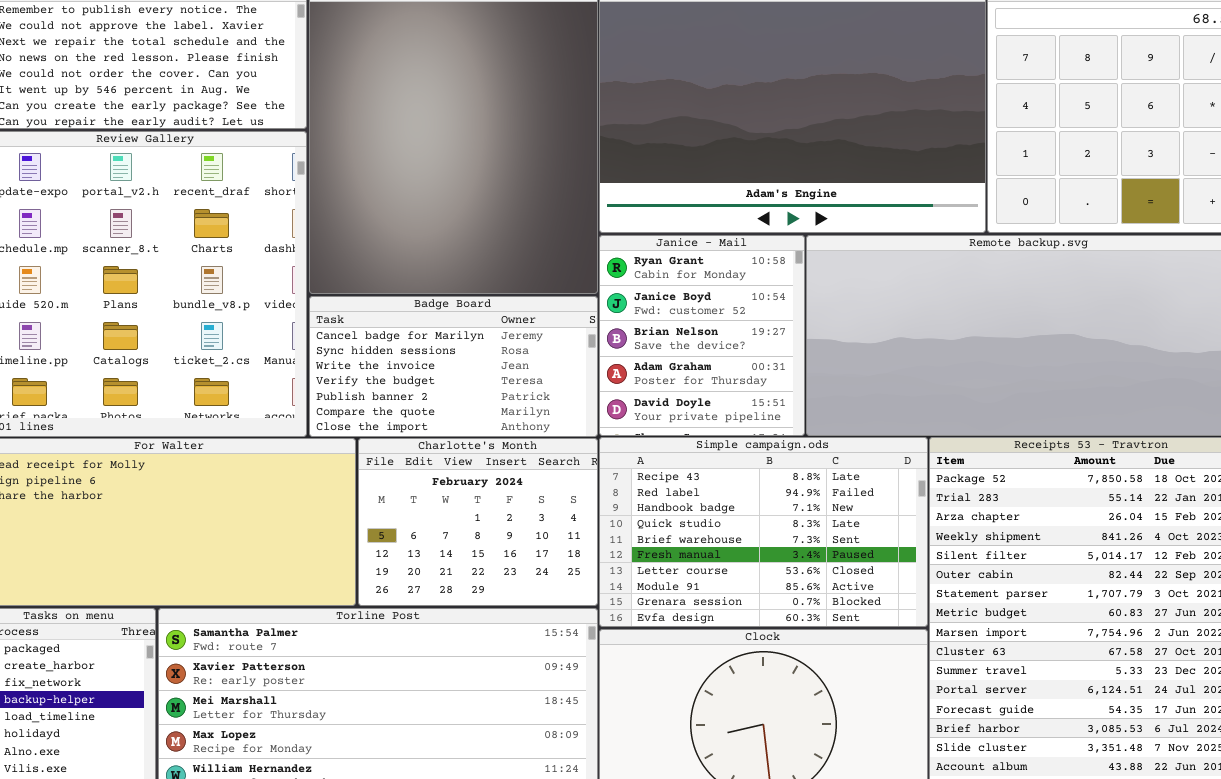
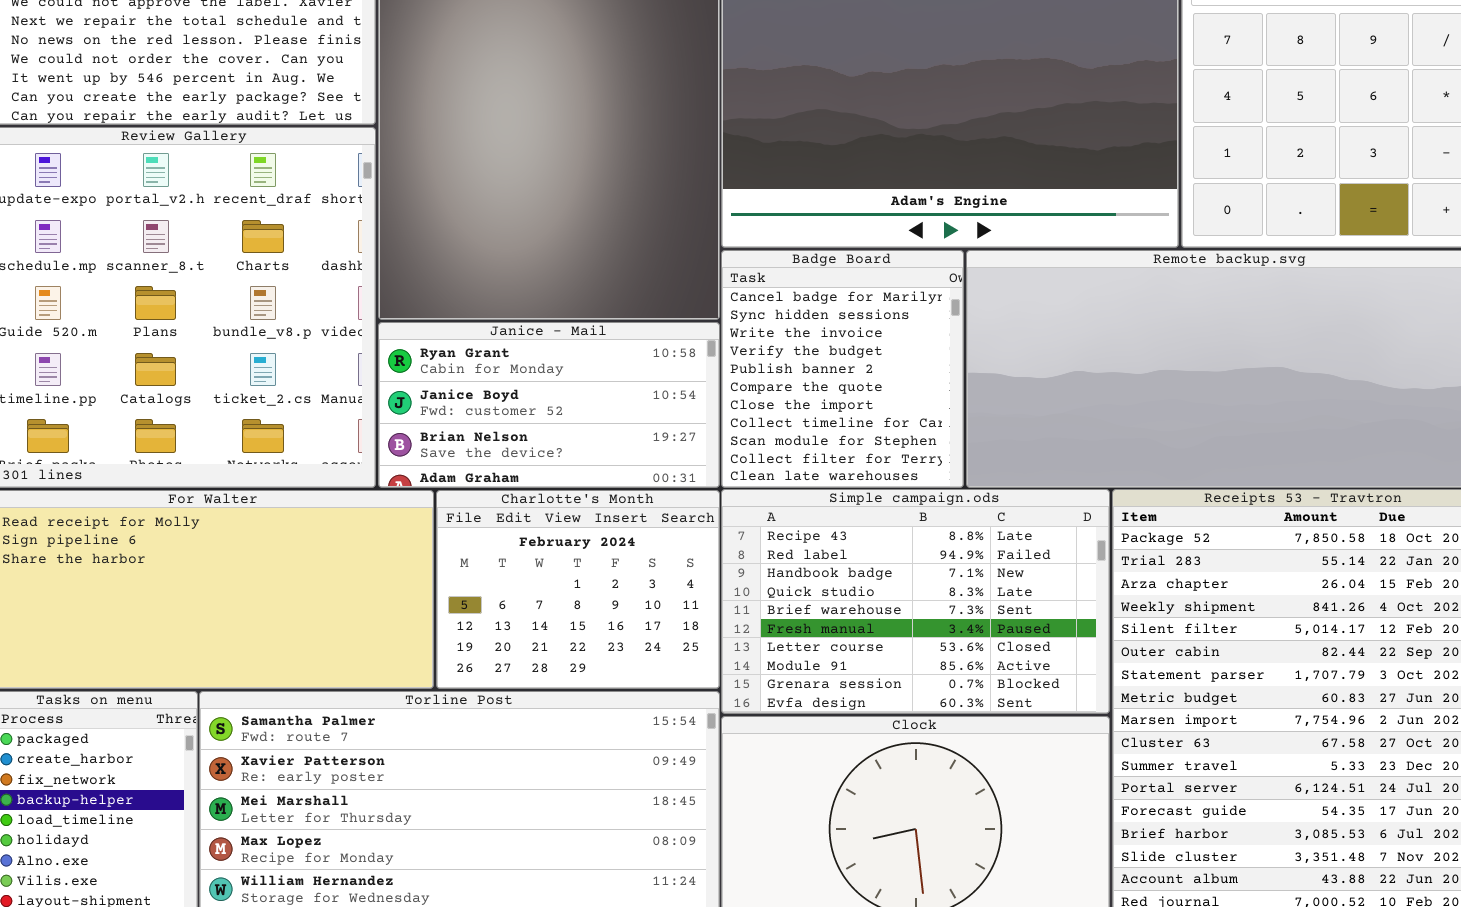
Janice - Mail: [599,235,805,436] -> [378,322,720,488], moved, resized
Badge Board: [309,296,598,437] -> [721,250,964,488], moved, resized

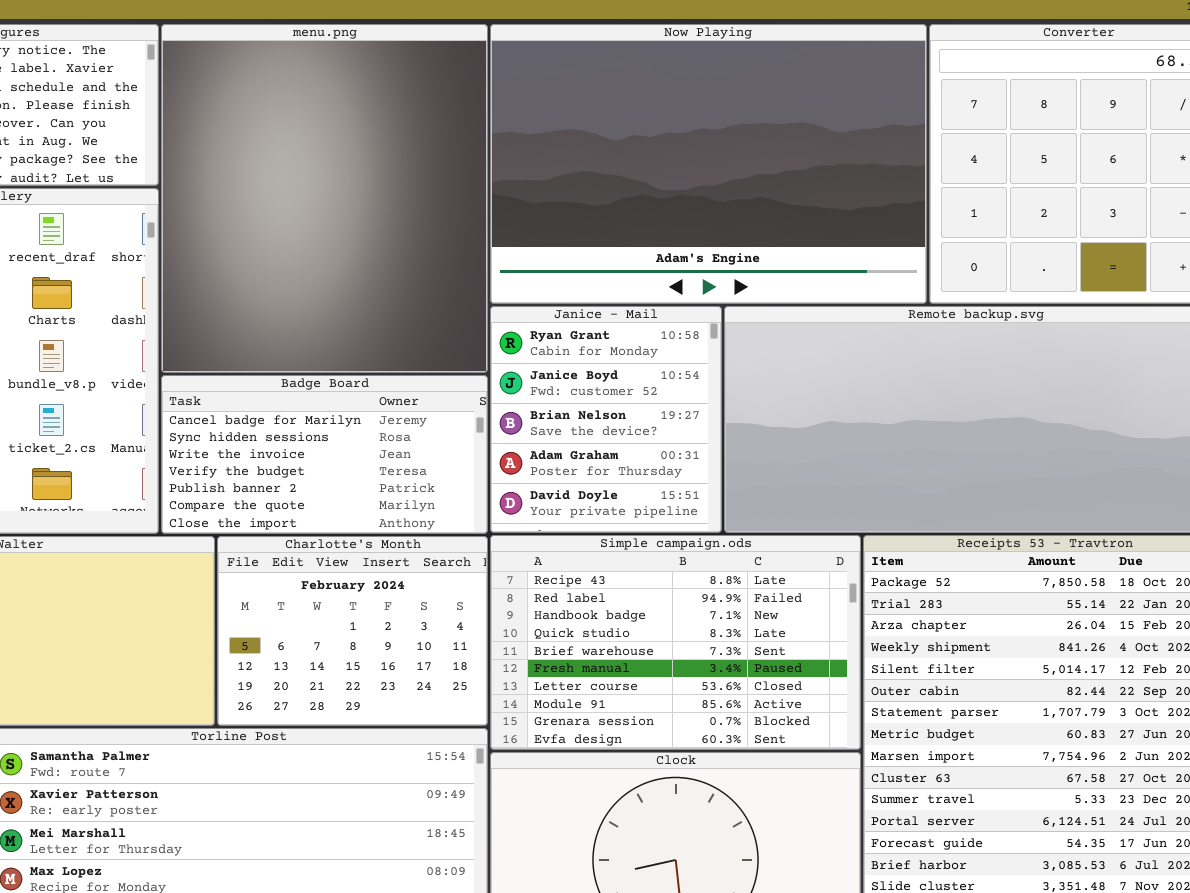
Badge Board: [721,250,964,488] -> [161,375,488,534], moved, resized
Janice - Mail: [378,322,720,488] -> [490,306,722,533], moved, resized

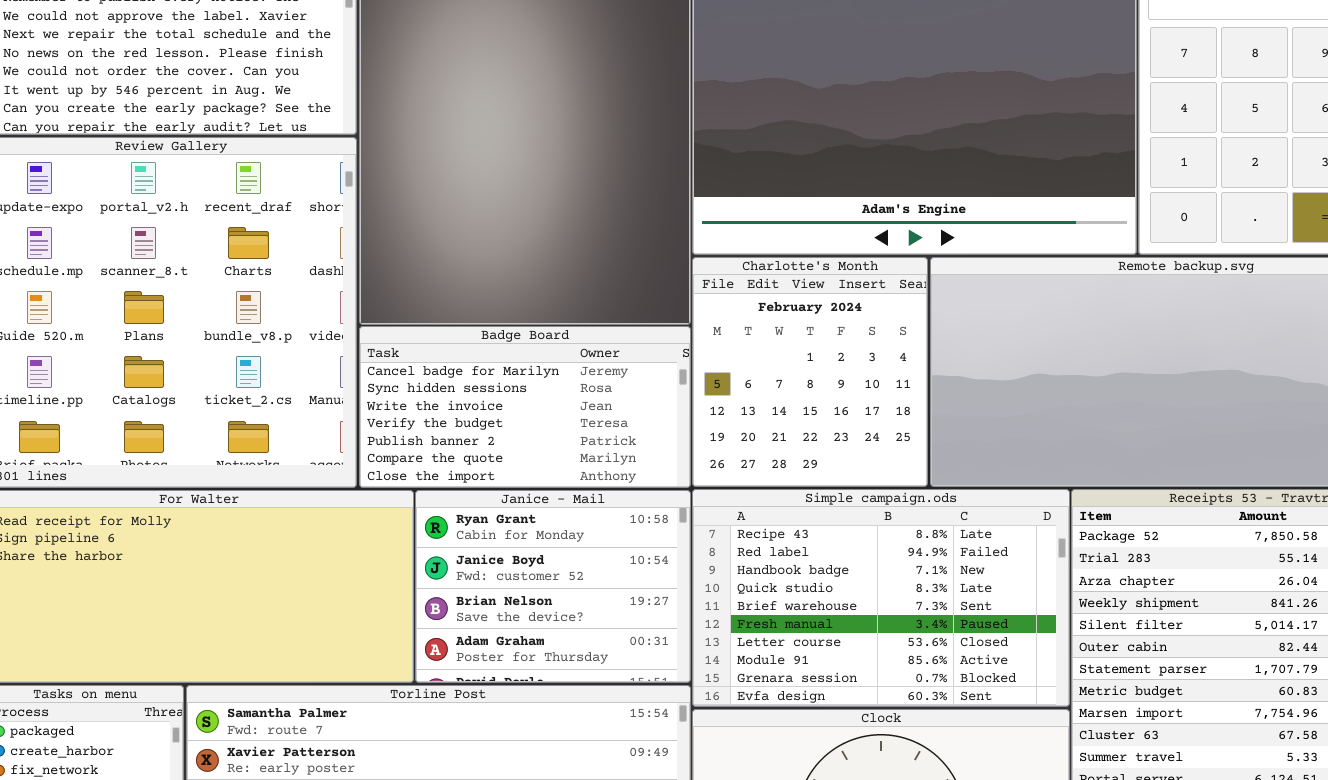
Janice - Mail: [490,306,722,533] -> [415,490,691,683], moved, resized
Charlotte's Month: [217,536,488,726] -> [692,257,928,487], moved, resized

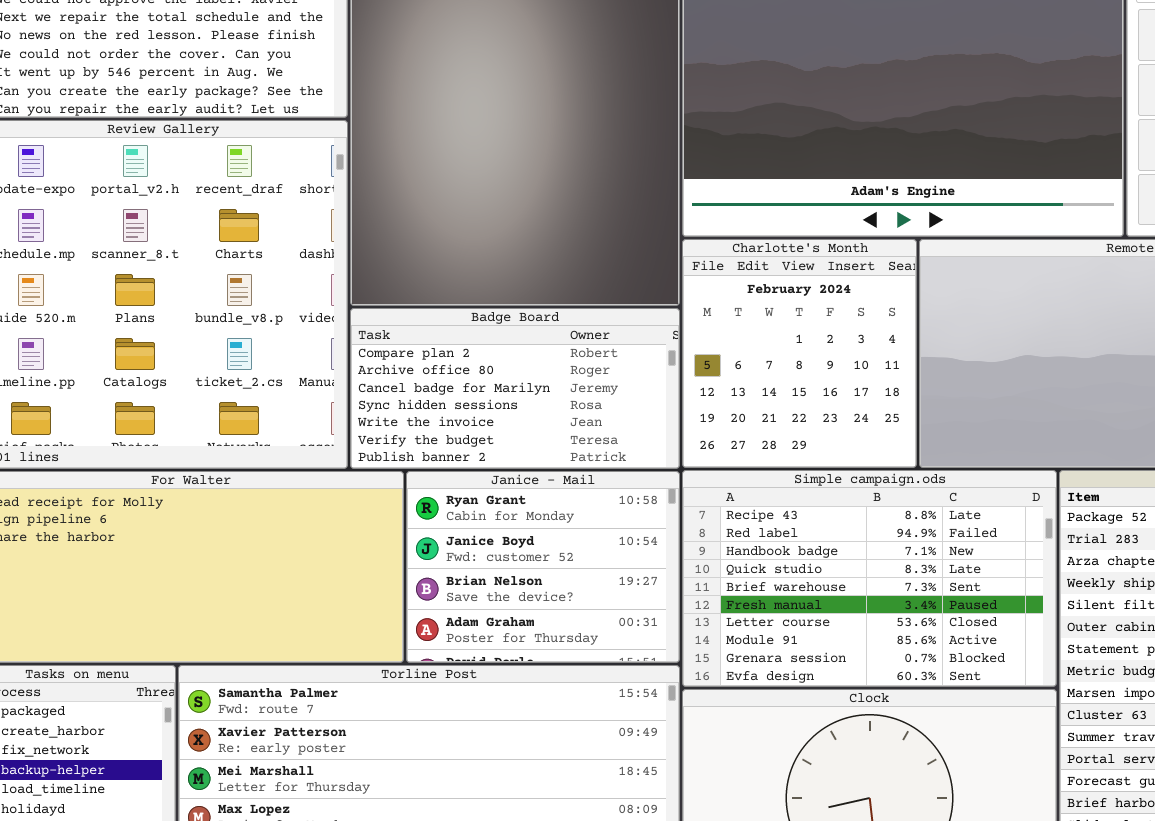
Badge Board: [359,326,691,488] -> [350,308,680,469], scrolled up 2 rows

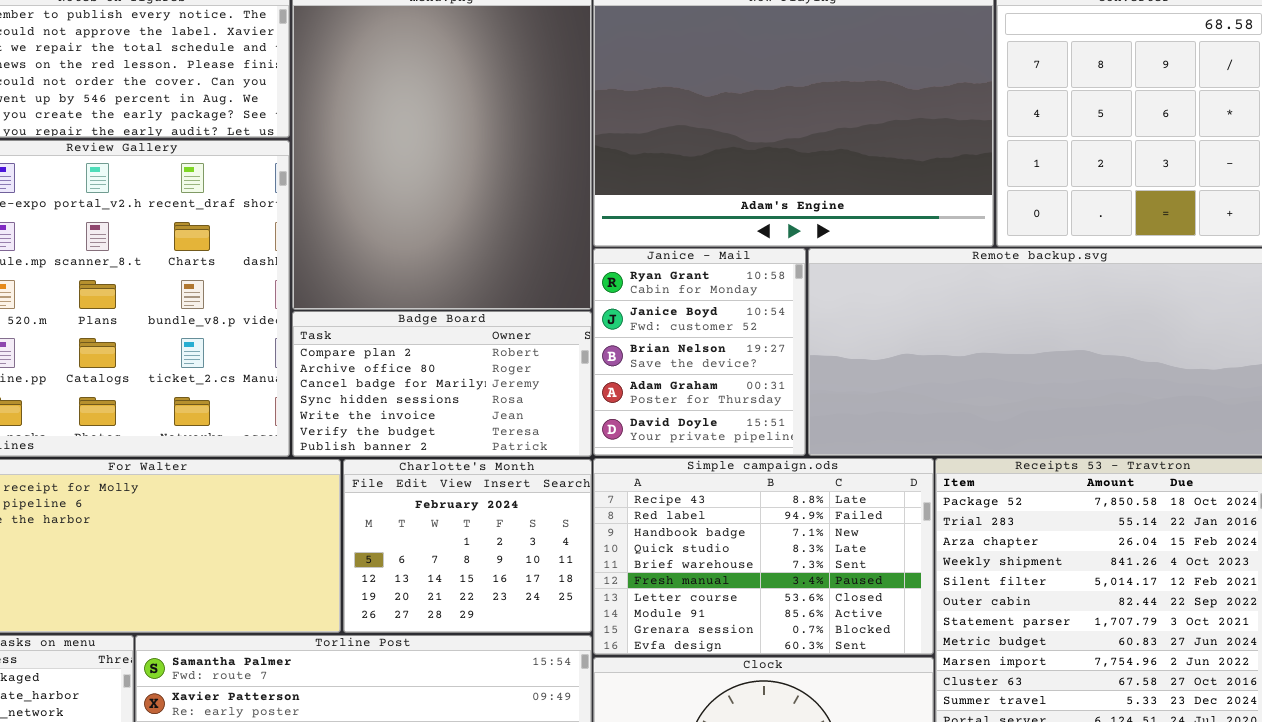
Charlotte's Month: [682,239,917,468] -> [343,459,592,633], moved, resized
Janice - Mail: [406,471,680,663] -> [593,248,806,456], moved, resized

